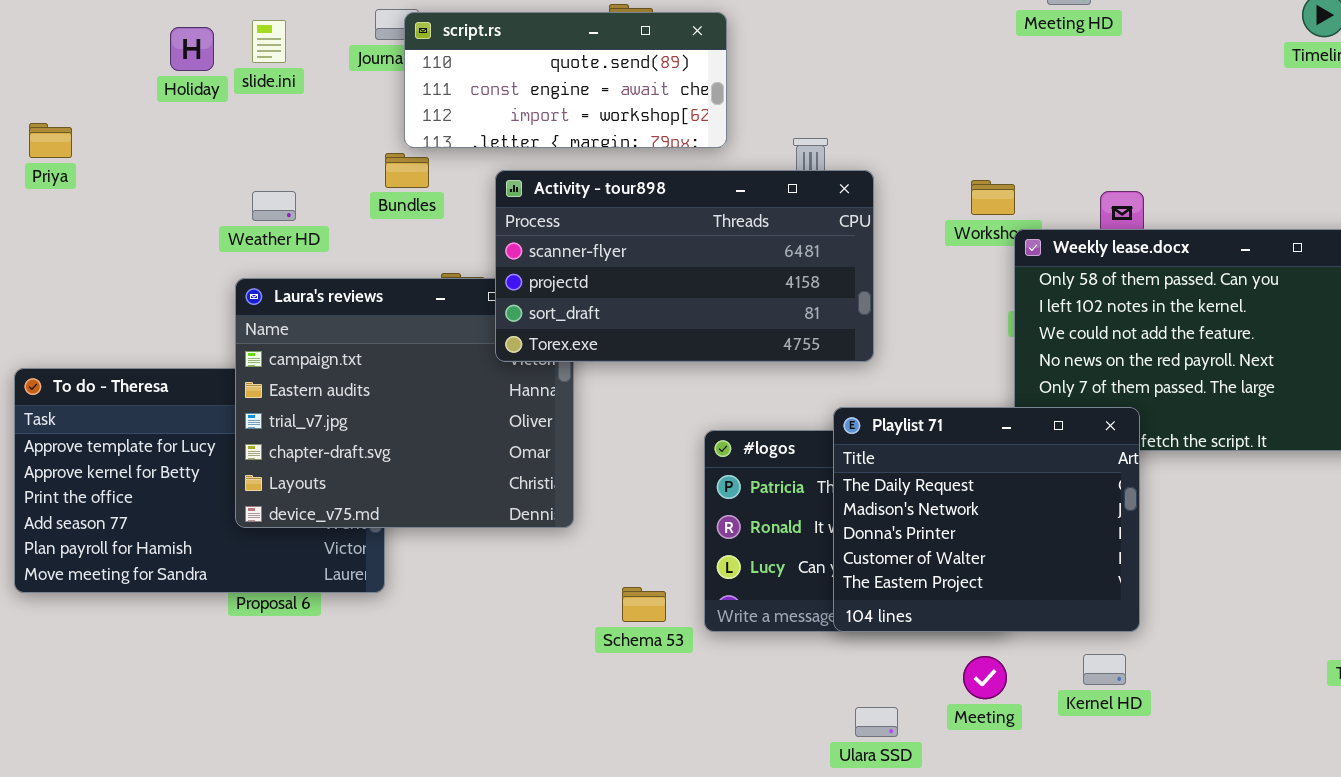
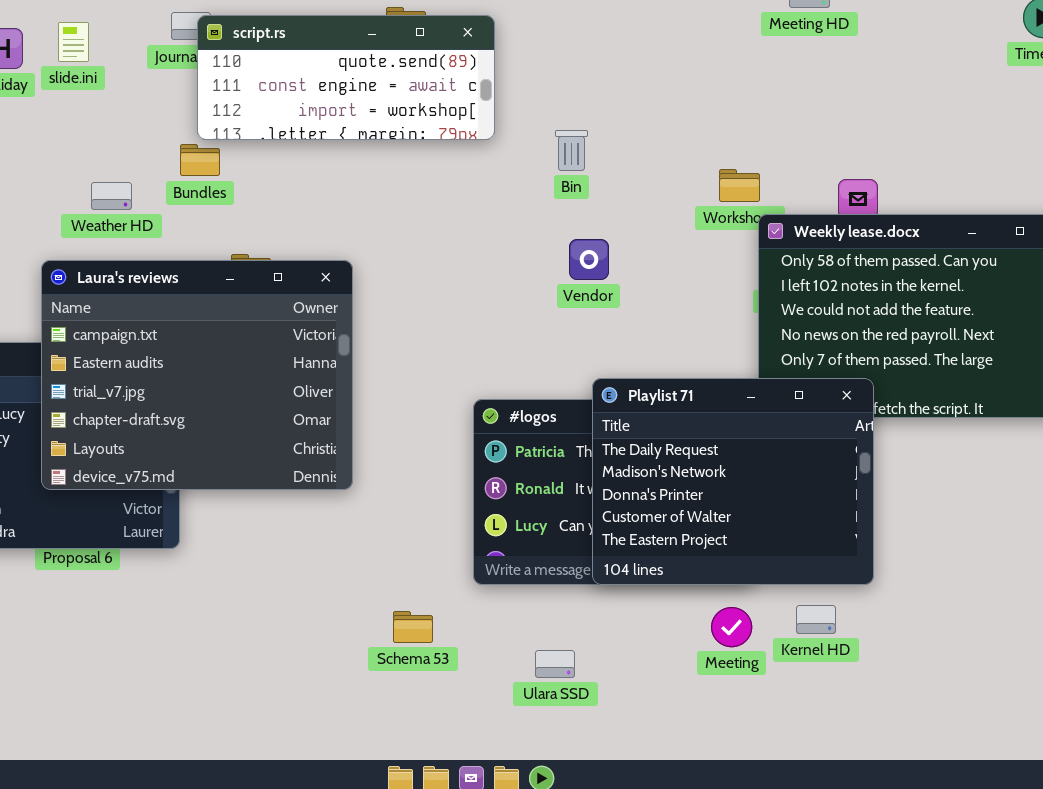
Activity - tour898: [495,170,874,362] -> none, closed
Weather HD: [252,191,296,221] -> [91,182,132,210], moved
Schema 53: [622,587,666,622] -> [393,611,433,643], moved
Kernel HD: [1083,654,1126,685] -> [796,605,836,634], moved
Ulara SSD: [855,707,898,737] -> [535,650,575,678], moved

